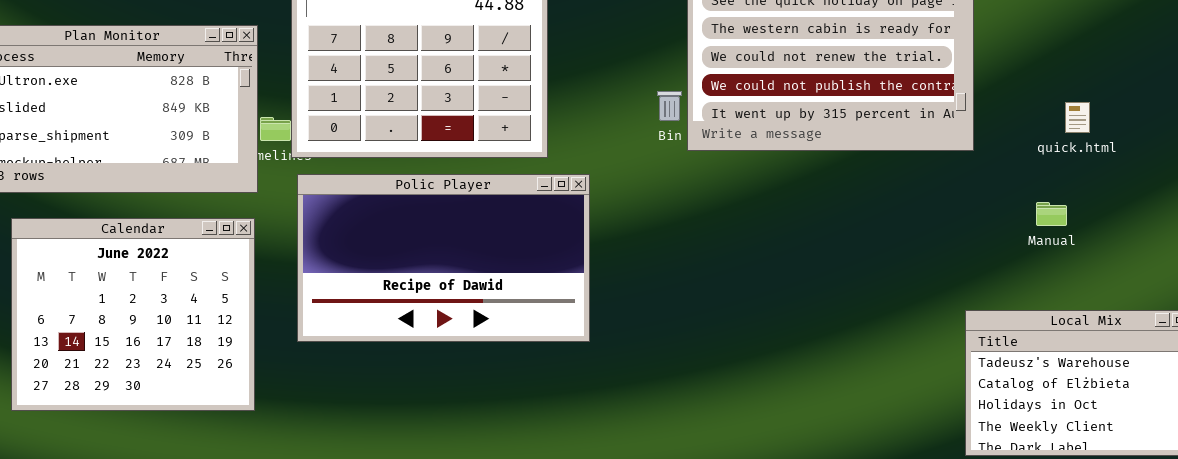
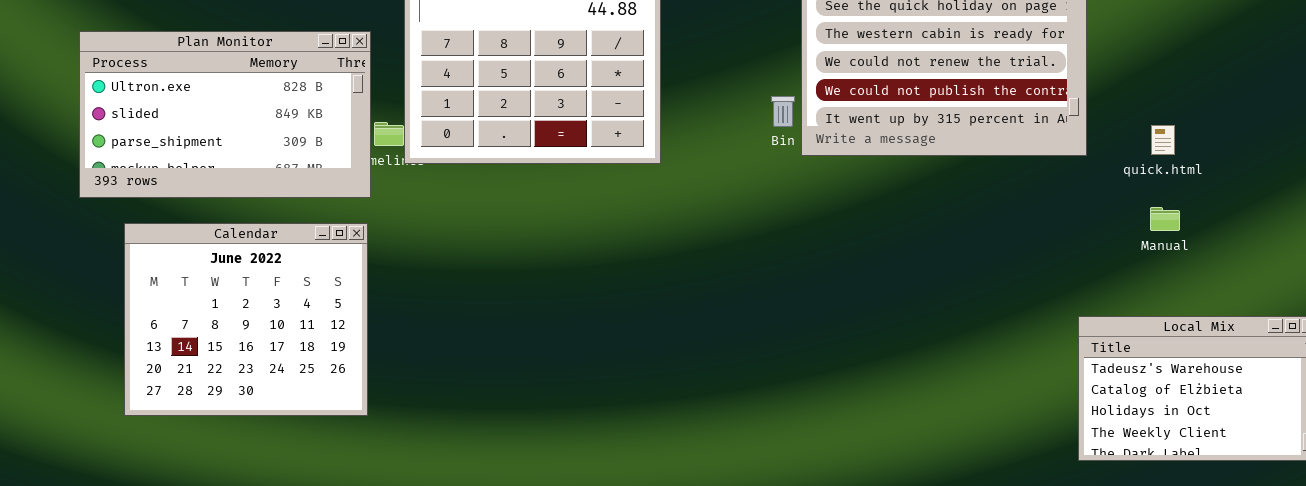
quick.html: [1065,102,1090,133] -> [1151,125,1175,155], moved
Polic Player: [297,174,590,342] -> none, closed

